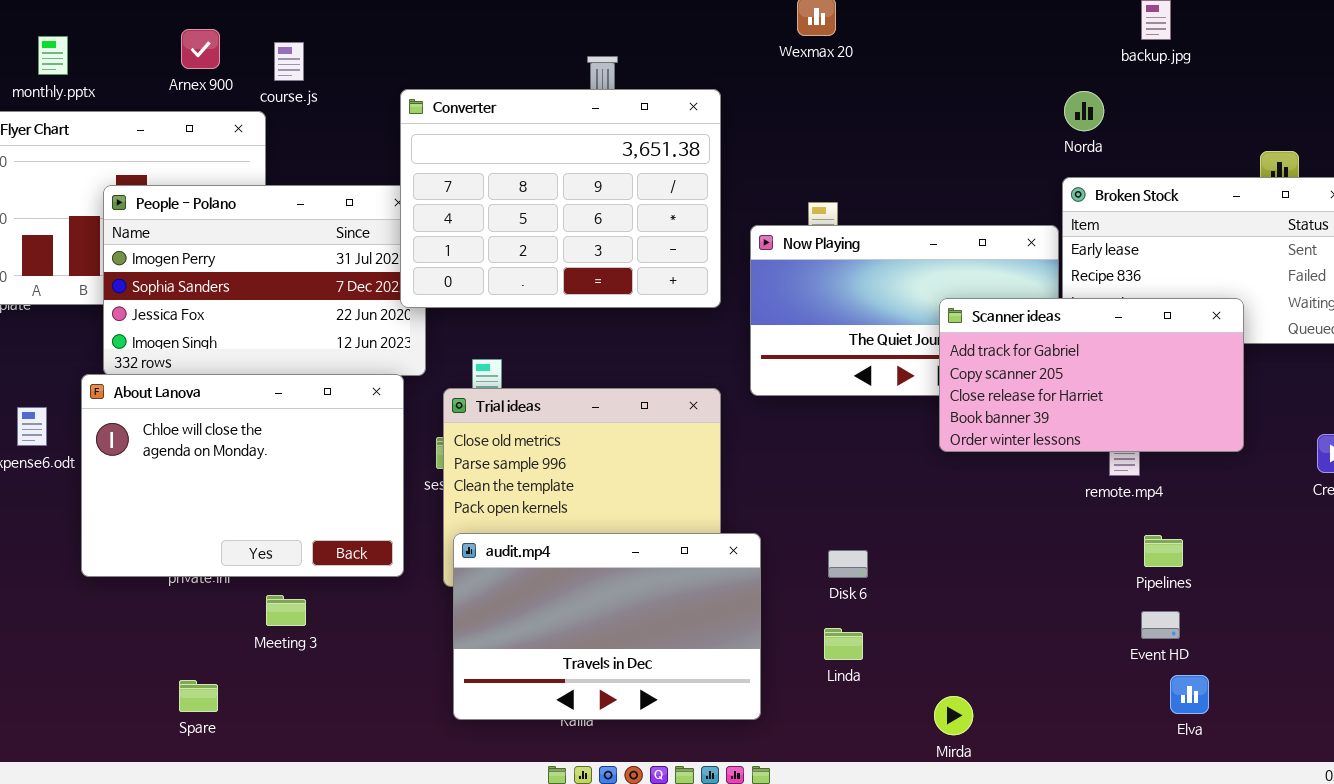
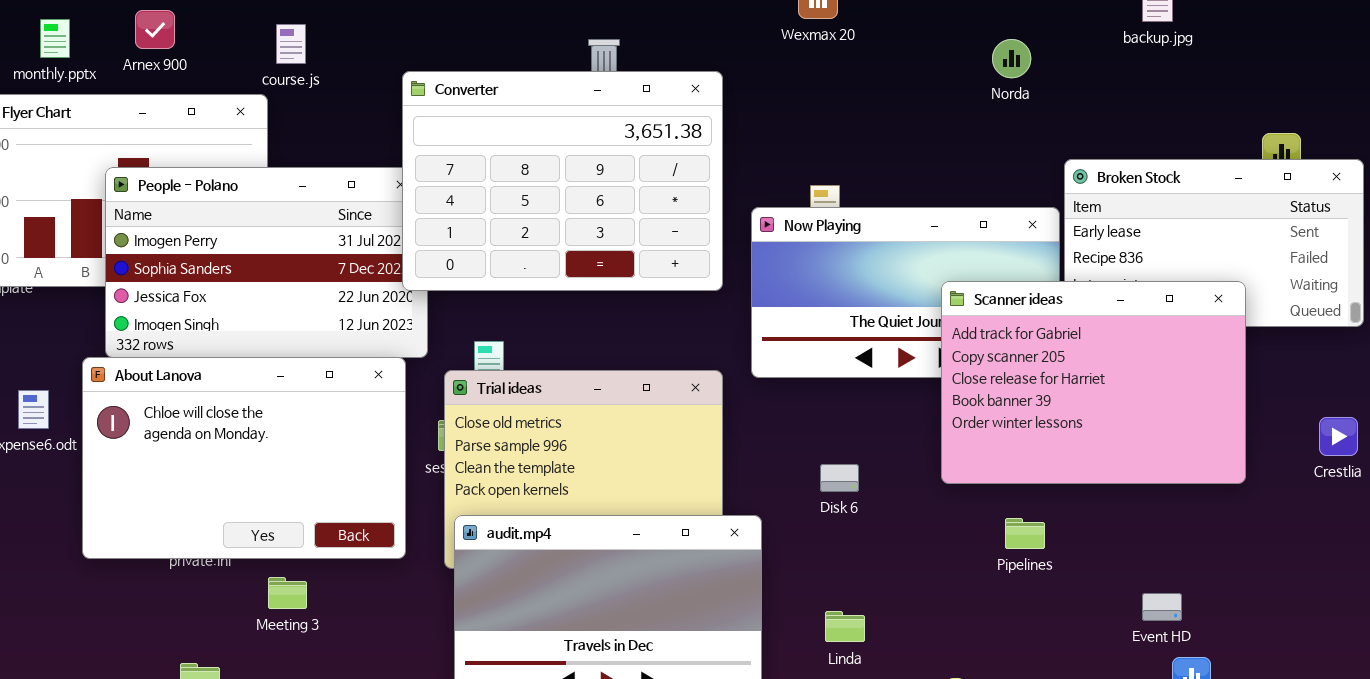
Arnex 900: [181,29,220,69] -> [135,10,175,49], moved
Norda: [1064,91,1104,131] -> [992,39,1031,78], moved
Scanner ideas: [939,298,1244,452] -> [941,281,1246,484], resized
Pipelines: [1144,535,1183,567] -> [1005,518,1045,549], moved
Disk 6: [828,550,868,578] -> [820,464,859,492], moved

